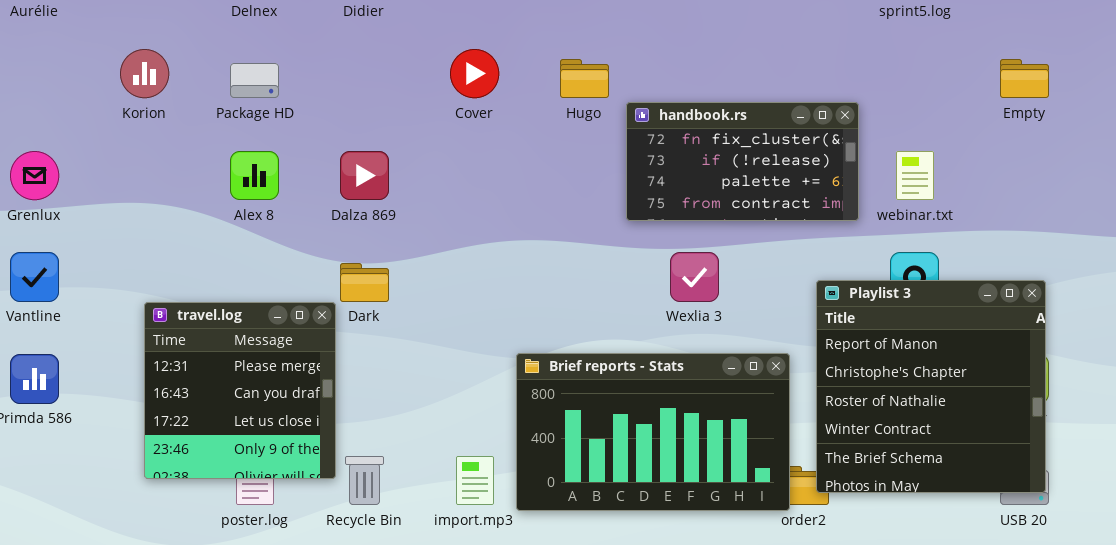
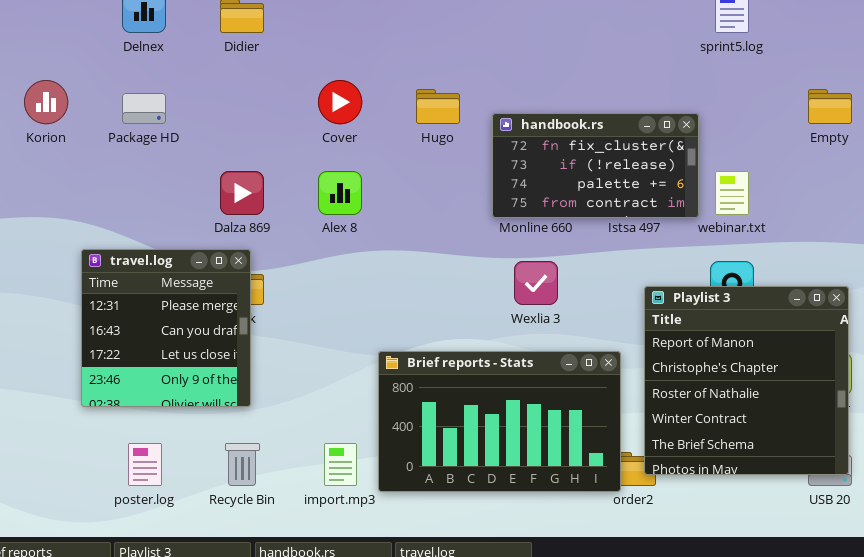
handbook.rs: [626,102,859,221] -> [492,113,699,218], moved
Alex 8: [230,151,279,200] -> [318,171,362,215], moved
travel.log: [144,302,336,479] -> [81,249,251,407], moved

